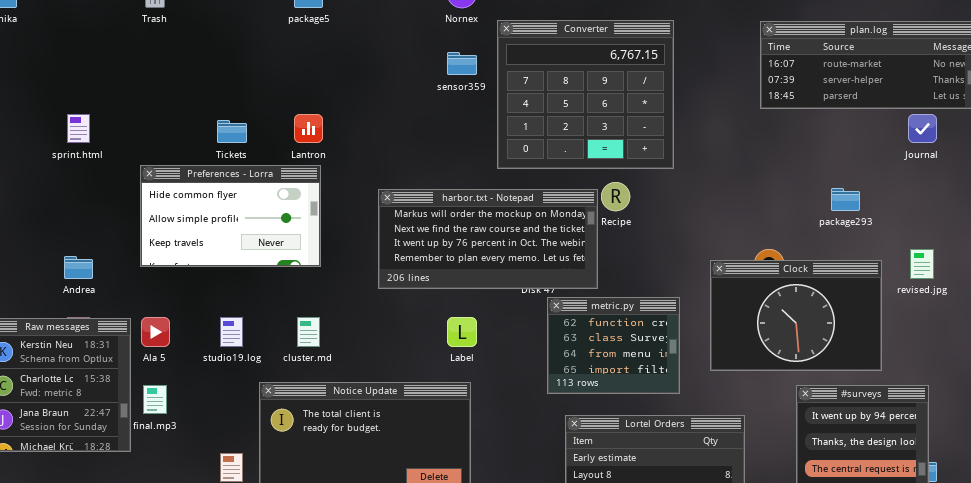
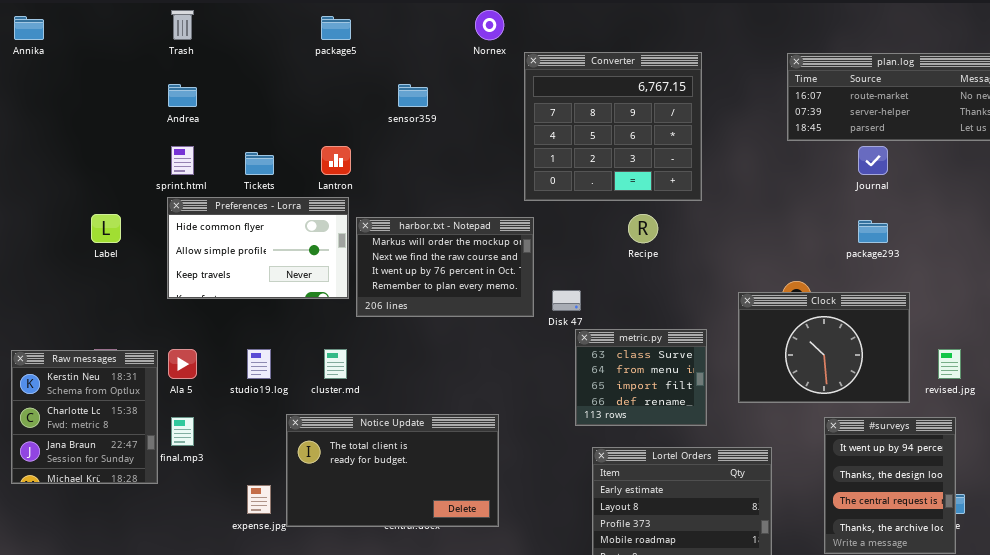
sensor359: [447,52,477,75] -> [398,84,428,107], moved
sprint.html: [67,114,90,143] -> [171,146,194,175], moved
Journal: [908,114,937,143] -> [858,146,888,175], moved
harbor.txt - Notepad: [378,189,598,289] -> [356,217,534,317], moved, resized
revised.jpg: [910,249,934,279] -> [938,349,961,379], moved
Andrea: [64,256,93,279] -> [168,84,197,107], moved
metric.py: [547,297,680,394] -> [575,329,707,426], scrolled down 1 row
Label: [447,317,477,347] -> [91,214,121,243], moved

